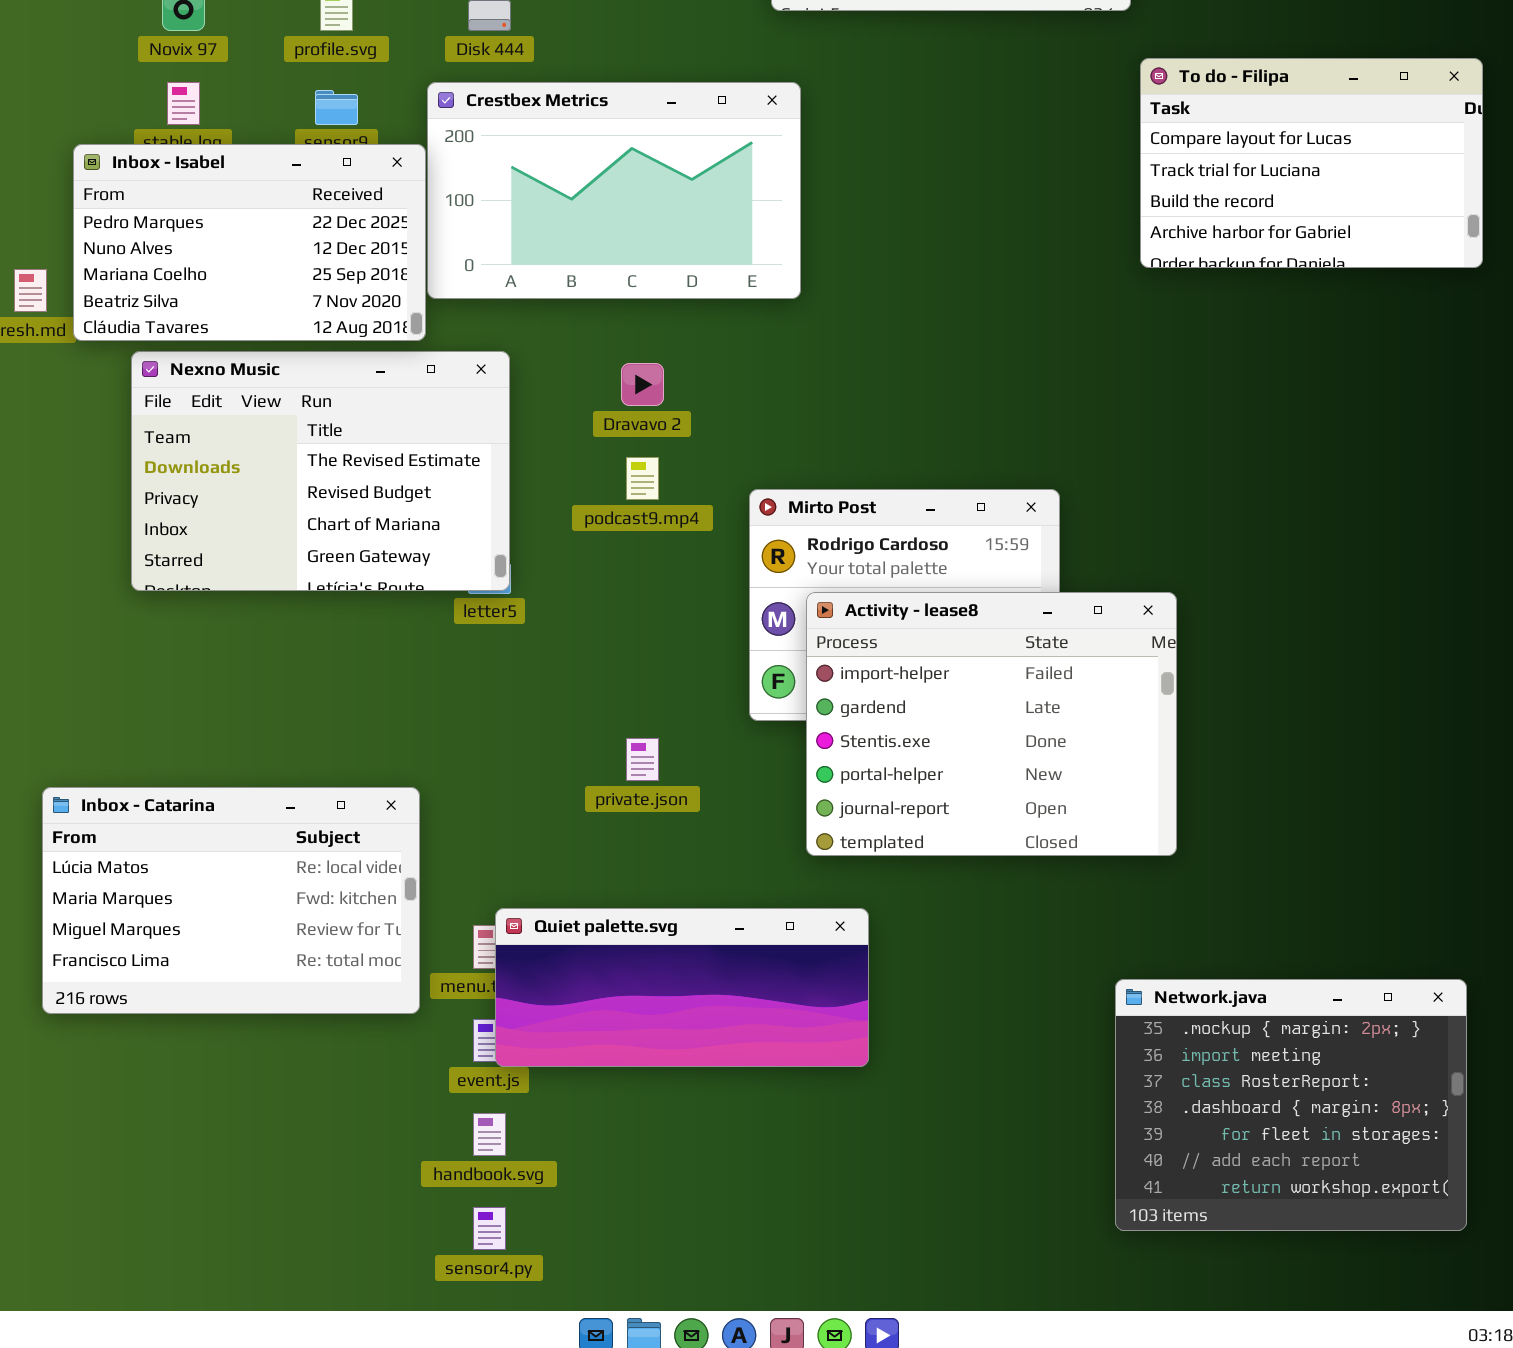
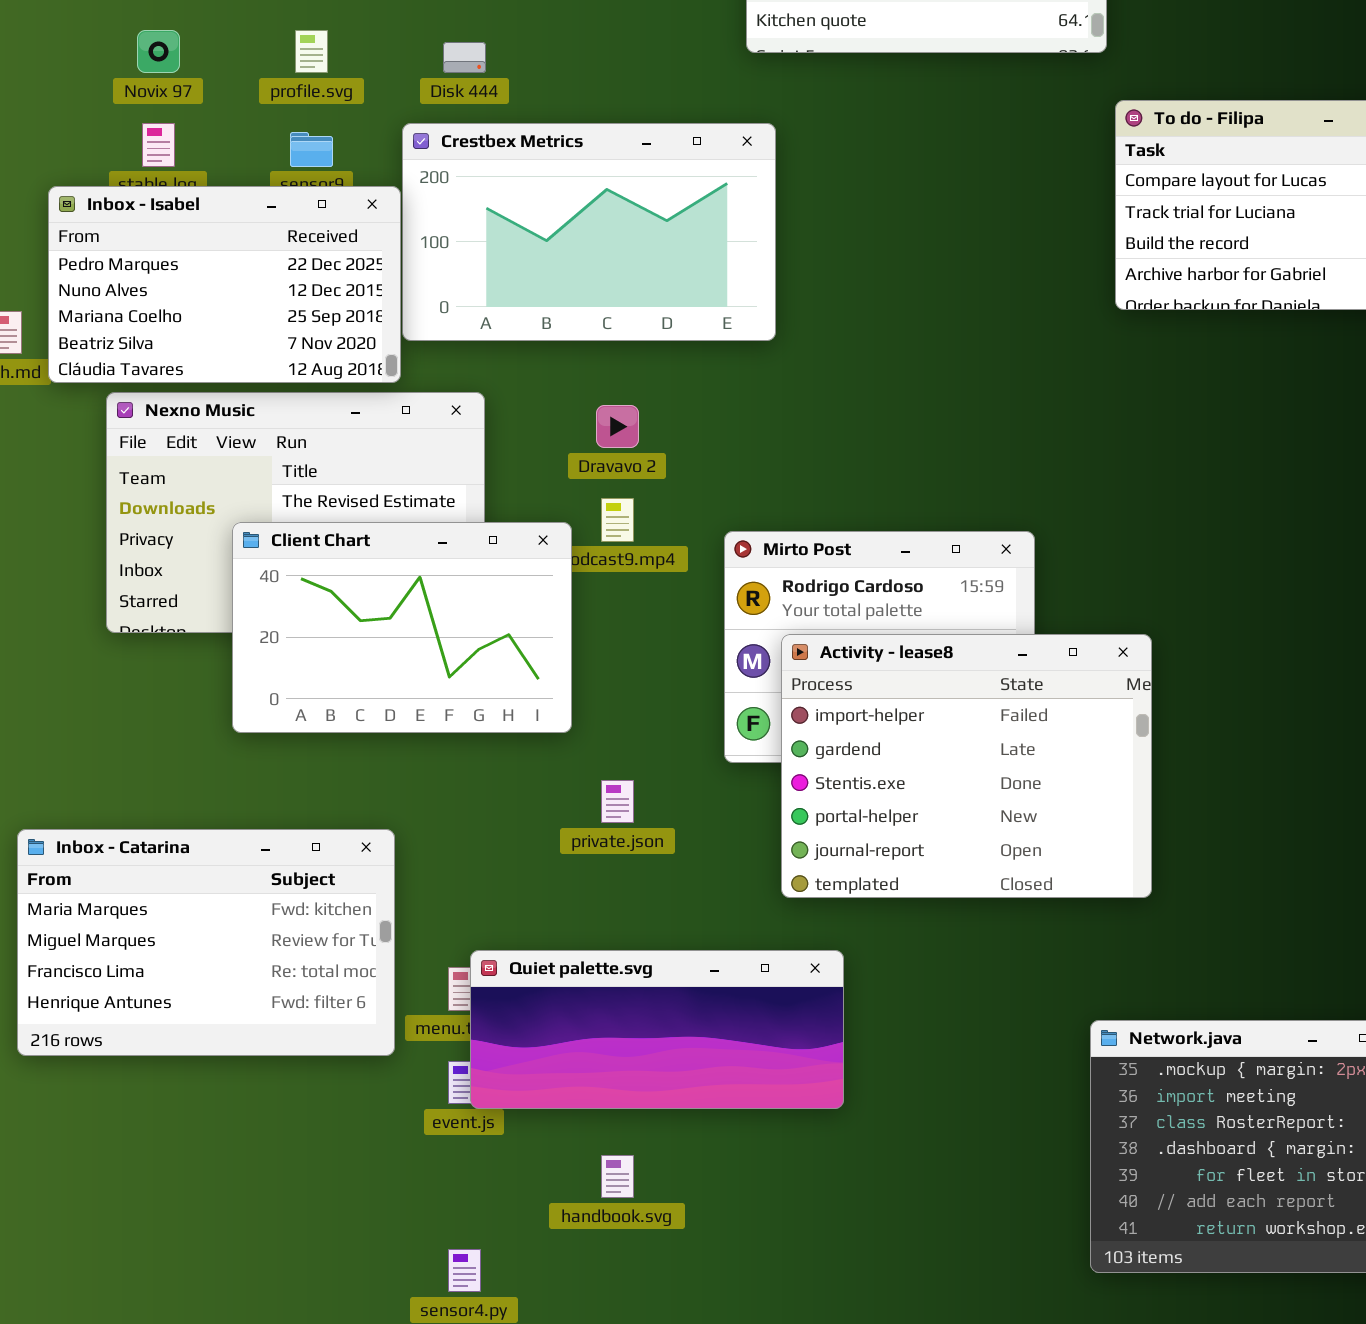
Client Chart: none -> [232,522,572,733], opened
Inbox - Catarina: [42,787,420,1014] -> [17,829,395,1056], scrolled down 1 row
handbook.svg: [473,1113,506,1156] -> [601,1155,634,1198], moved

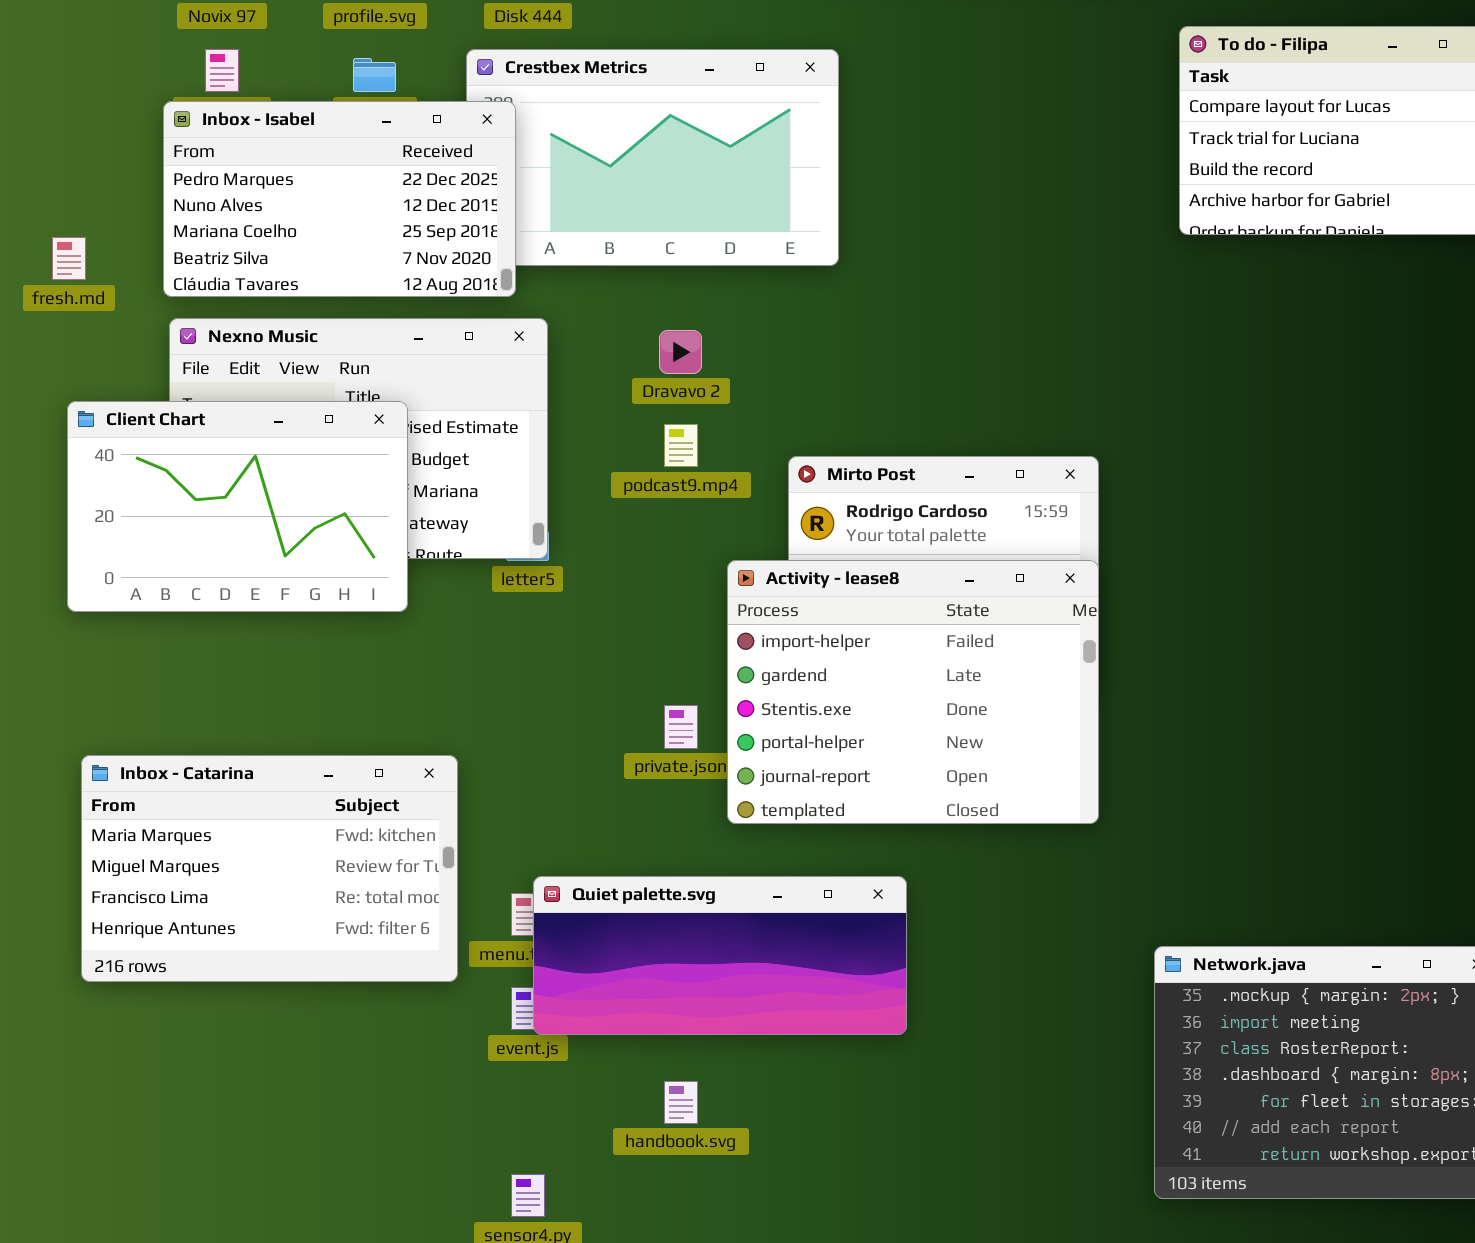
Inbox - Isabel: [48,186,401,383] -> [163,101,516,297], moved
Client Chart: [232,522,572,733] -> [67,401,408,612], moved
Activity - lease8: [781,634,1152,898] -> [727,560,1099,824], moved

